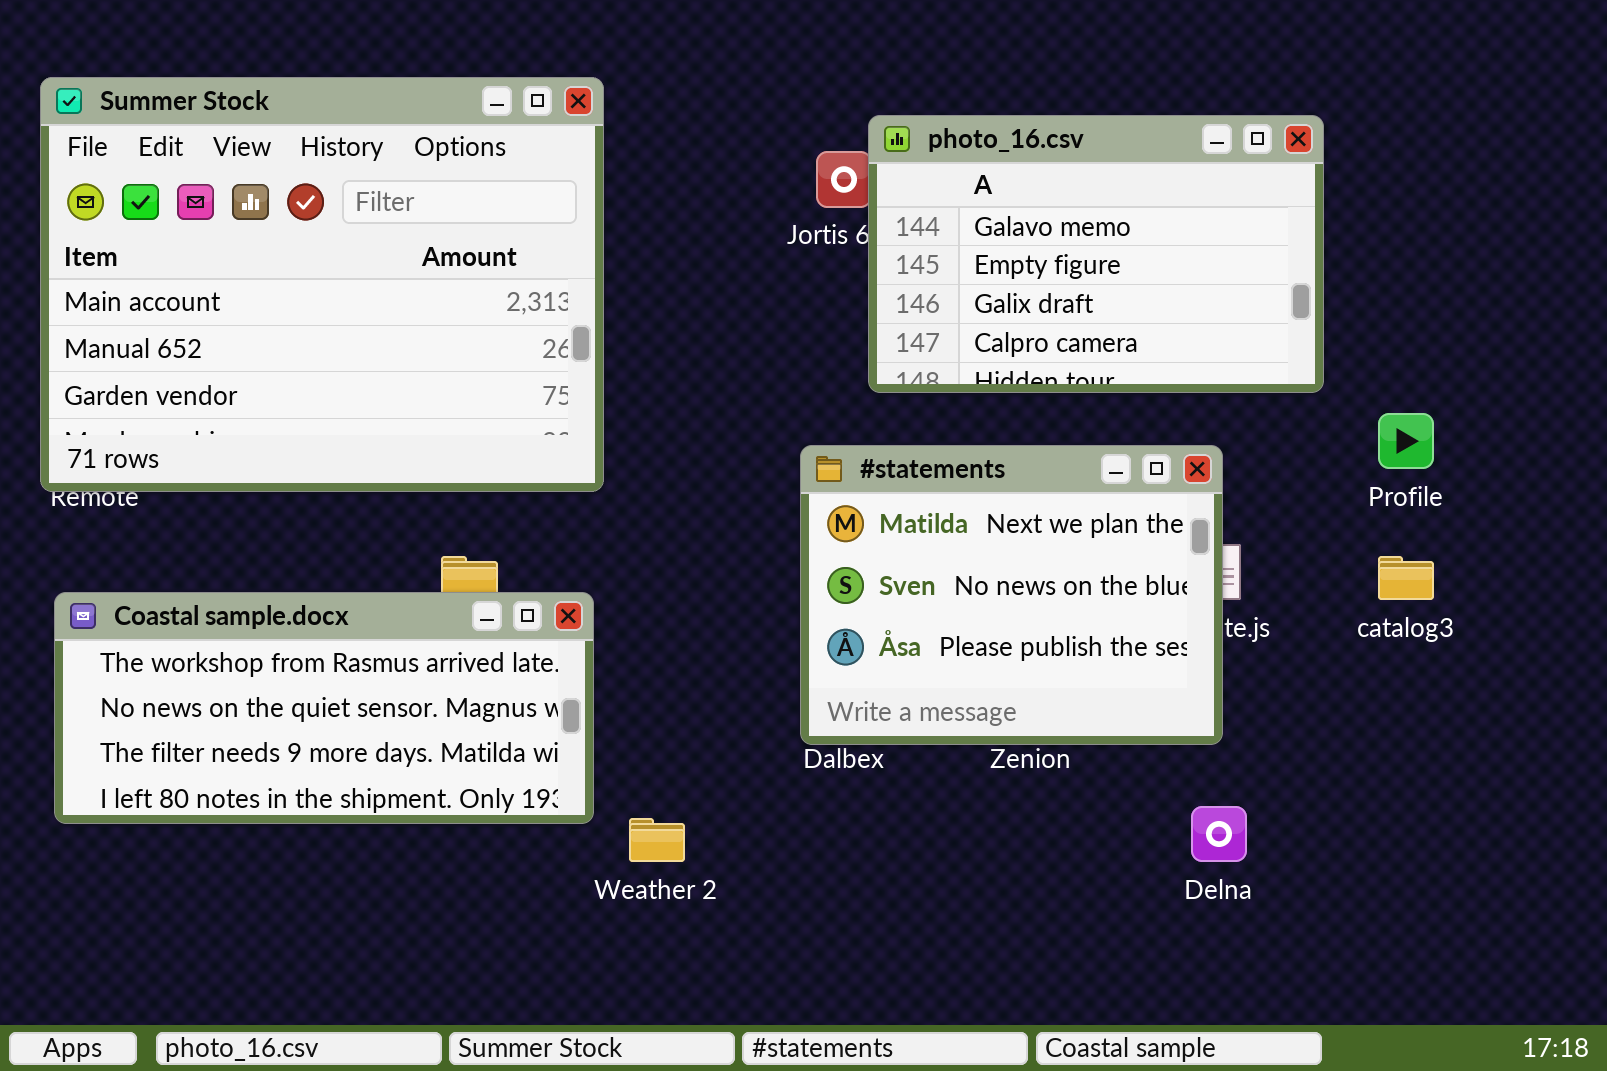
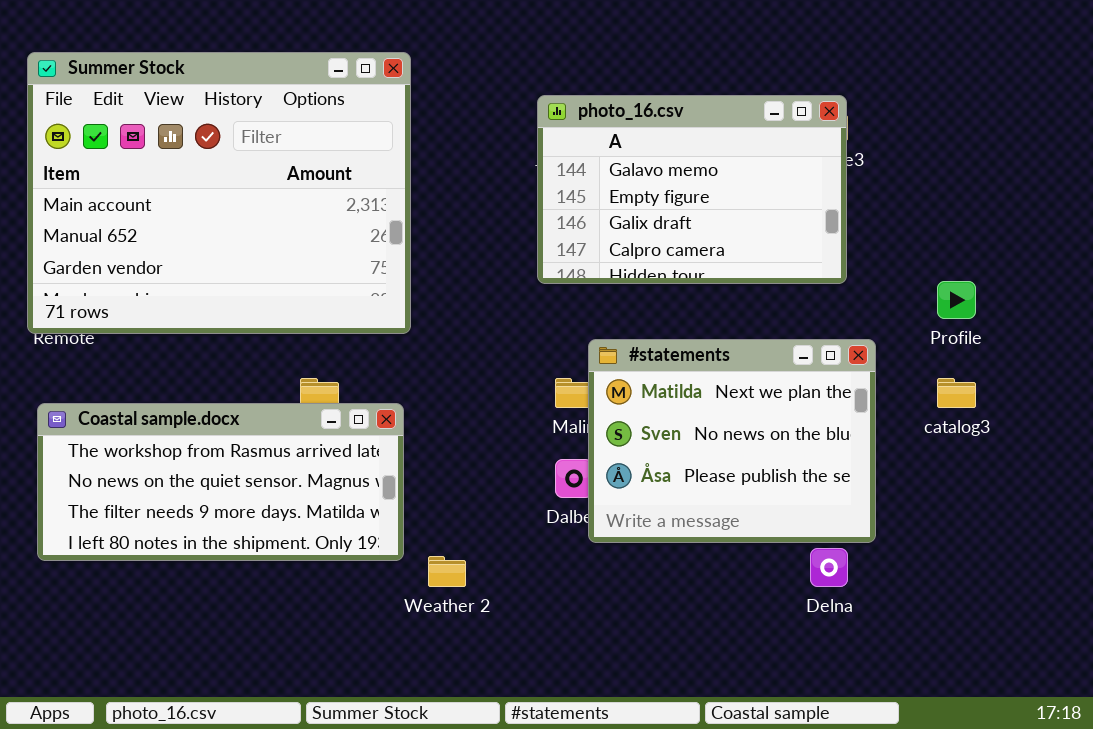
photo_16.csv: [868,115,1324,393] -> [537,95,847,284], moved
#statements: [800,445,1223,745] -> [588,339,876,543], moved

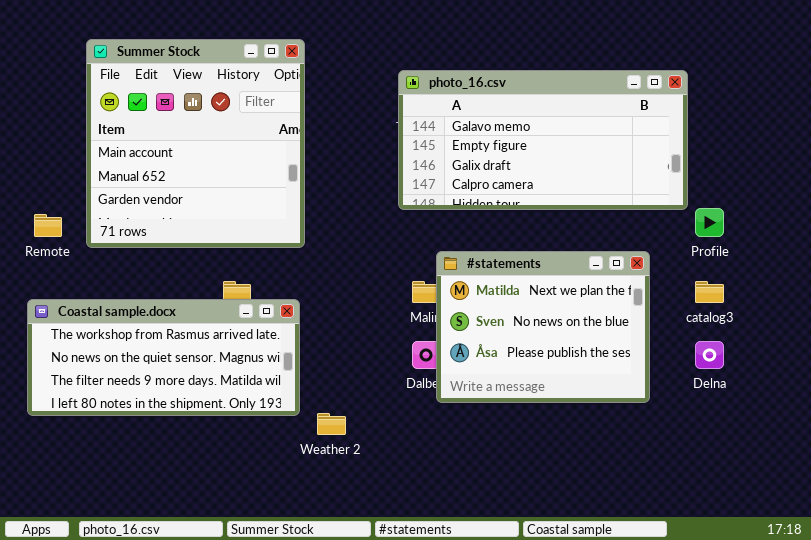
Summer Stock: [27,52,411,334] -> [86,39,305,248], resized
photo_16.csv: [537,95,847,284] -> [398,70,688,210], resized
Delna: [810,548,848,587] -> [695,341,724,369], moved

